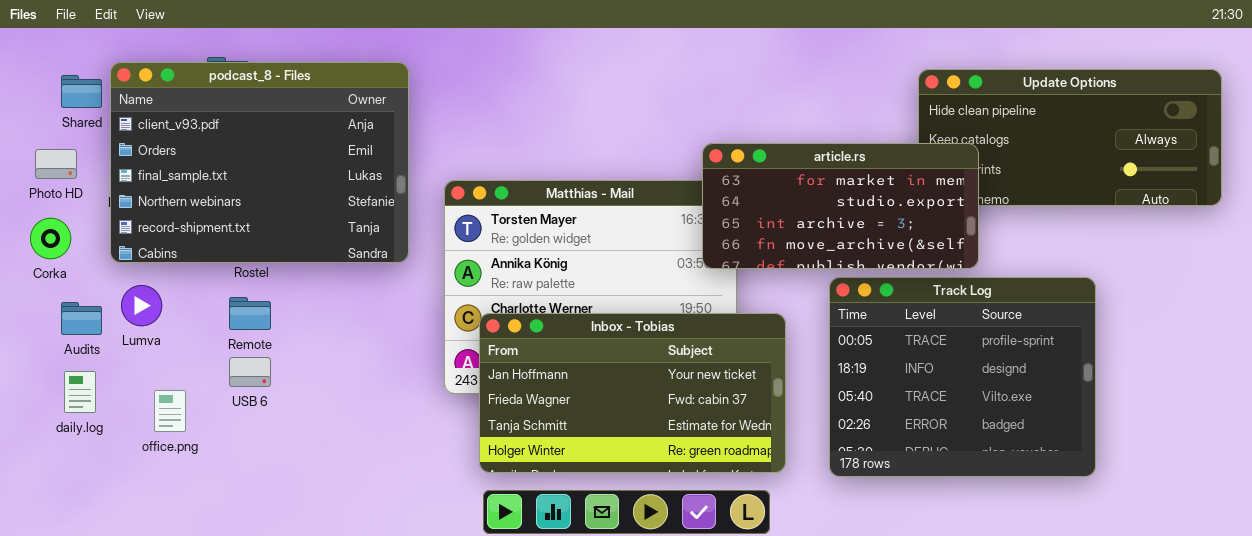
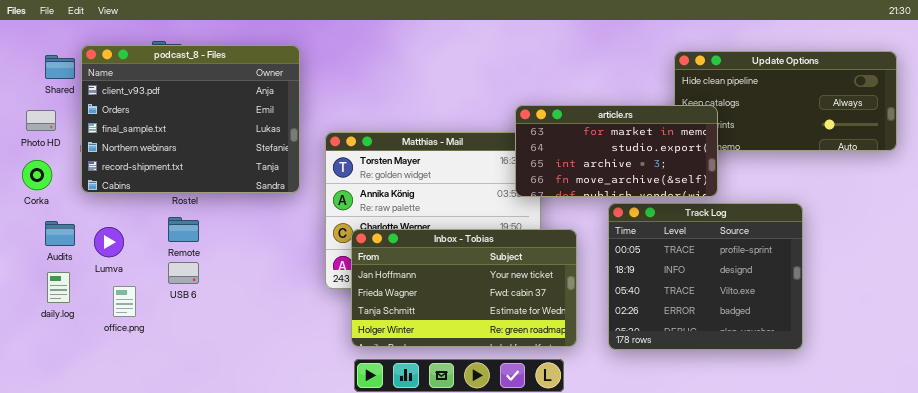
Lumva: [121,285,162,326] -> [94,227,124,257], moved

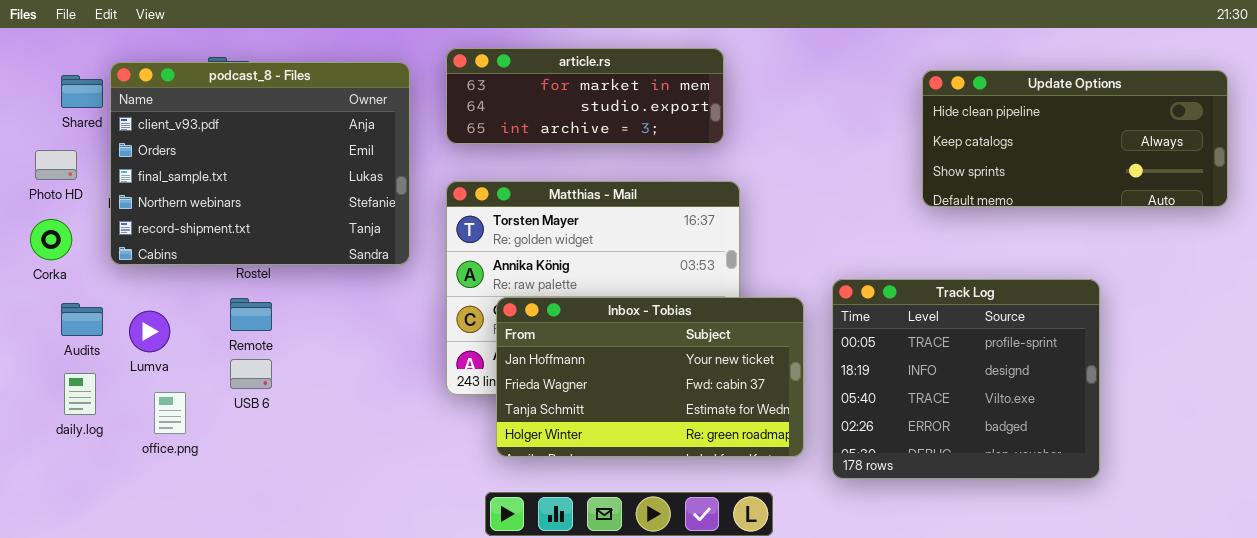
article.rs: [515,105,718,197] -> [446,48,724,144], moved, resized
Inbox - Tobias: [351,229,577,347] -> [496,297,804,457], moved

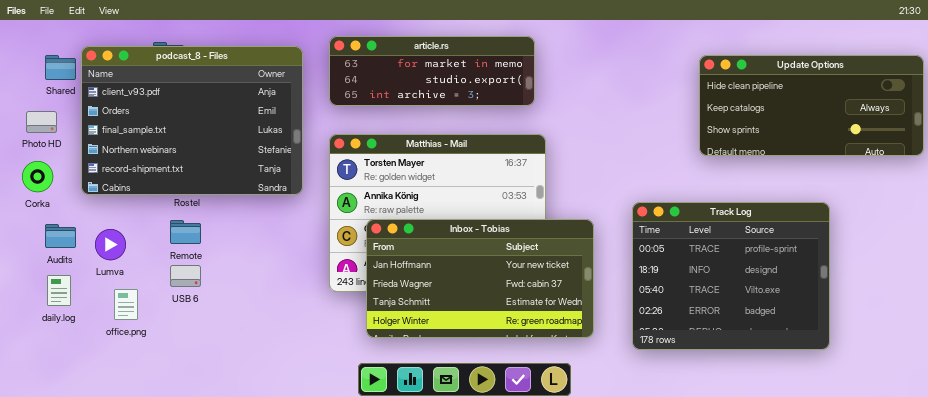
Update Options: [922,70,1228,207] -> [699,55,924,156], moved
Track Log: [832,279,1100,479] -> [632,202,830,350], moved

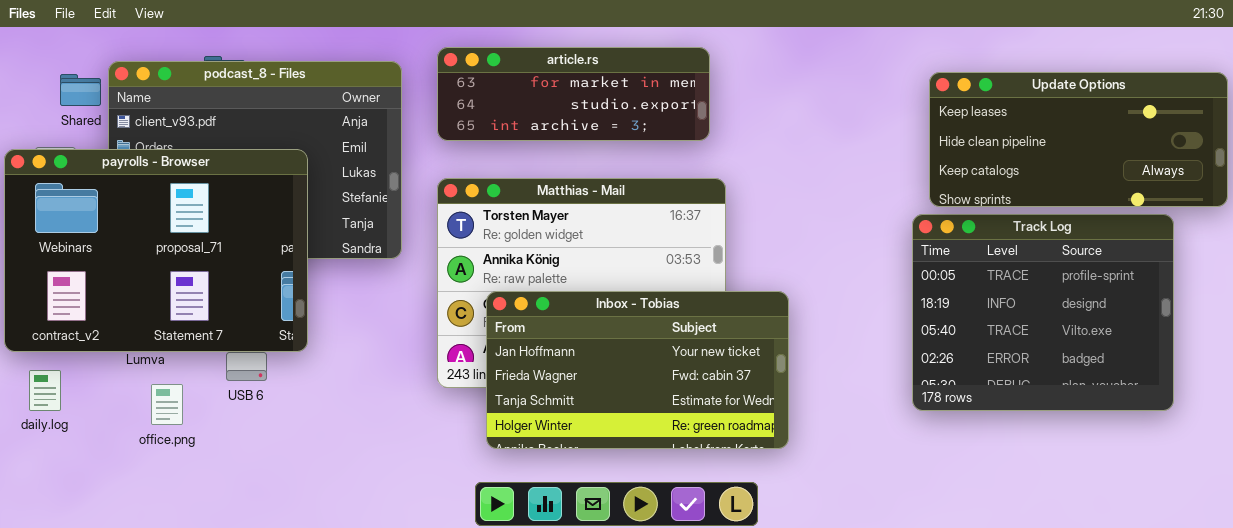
Update Options: [699,55,924,156] -> [929,72,1228,207], scrolled up 1 row
payrolls - Browser: none -> [4,149,308,352], opened
Track Log: [632,202,830,350] -> [912,214,1174,411], moved
daily.log: [47,275,71,306] -> [29,370,61,411], moved

